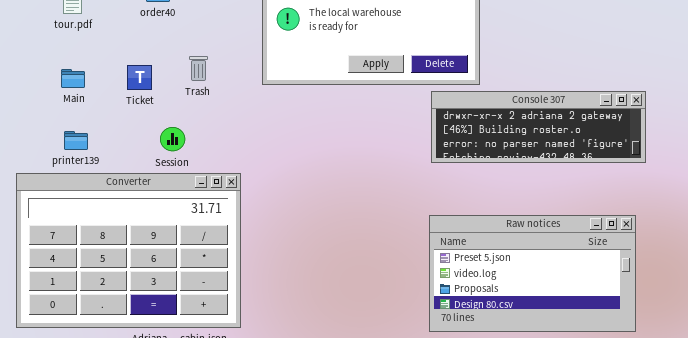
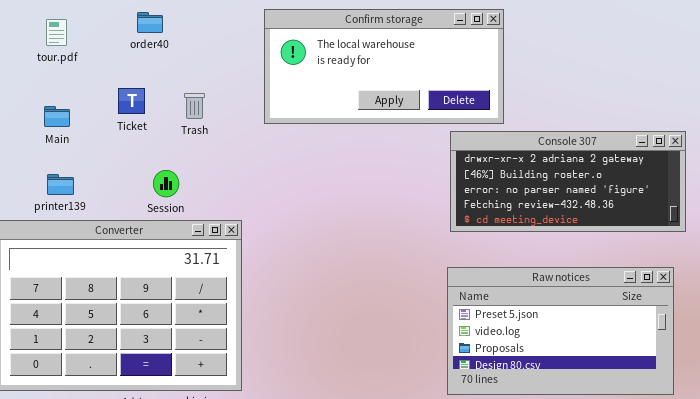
Ticket: [127,65,152,90] -> [118,88,145,114], moved
Console 307: [431,91,646,163] -> [450,131,686,232], resized

